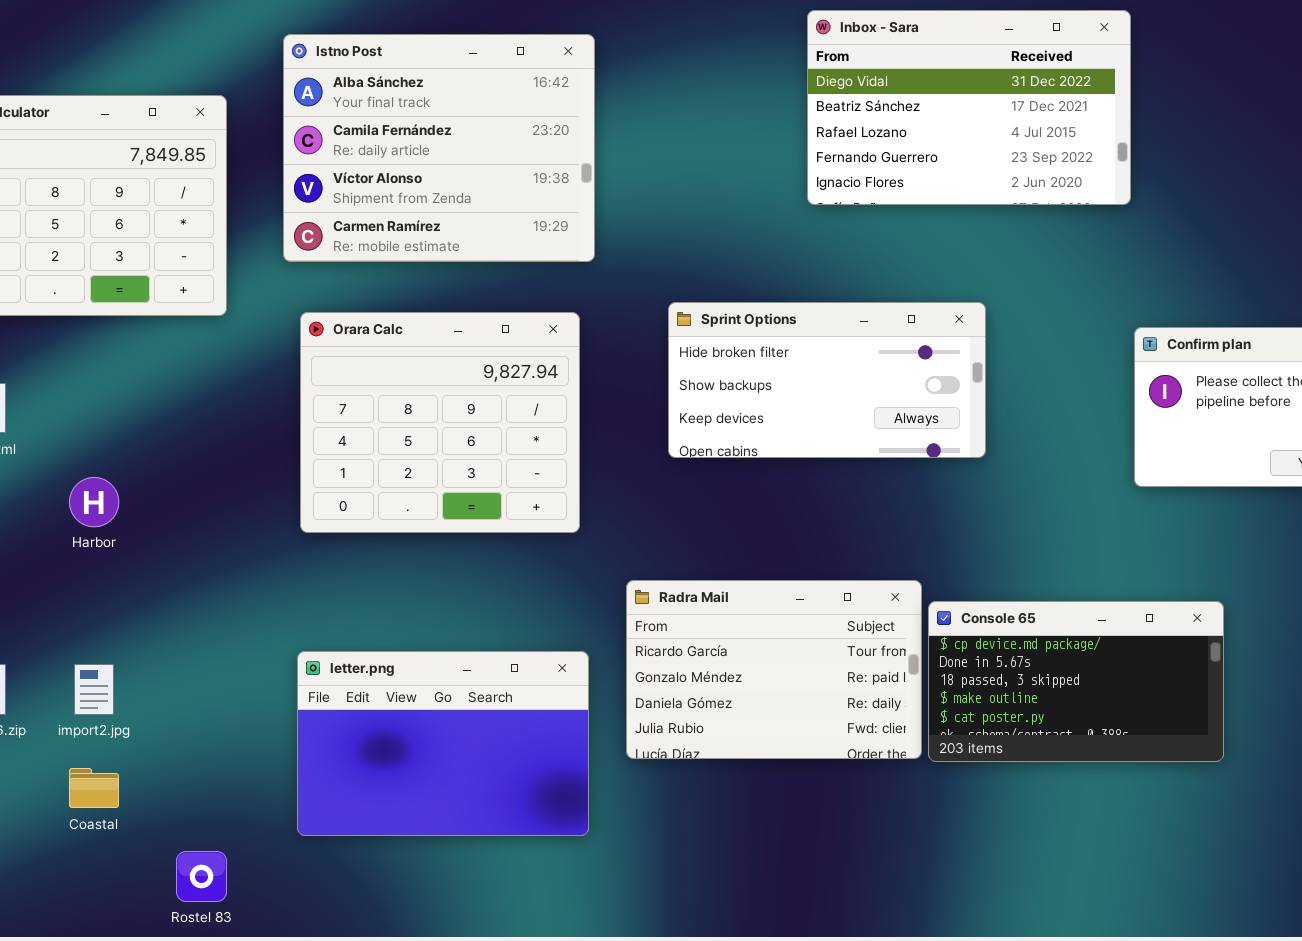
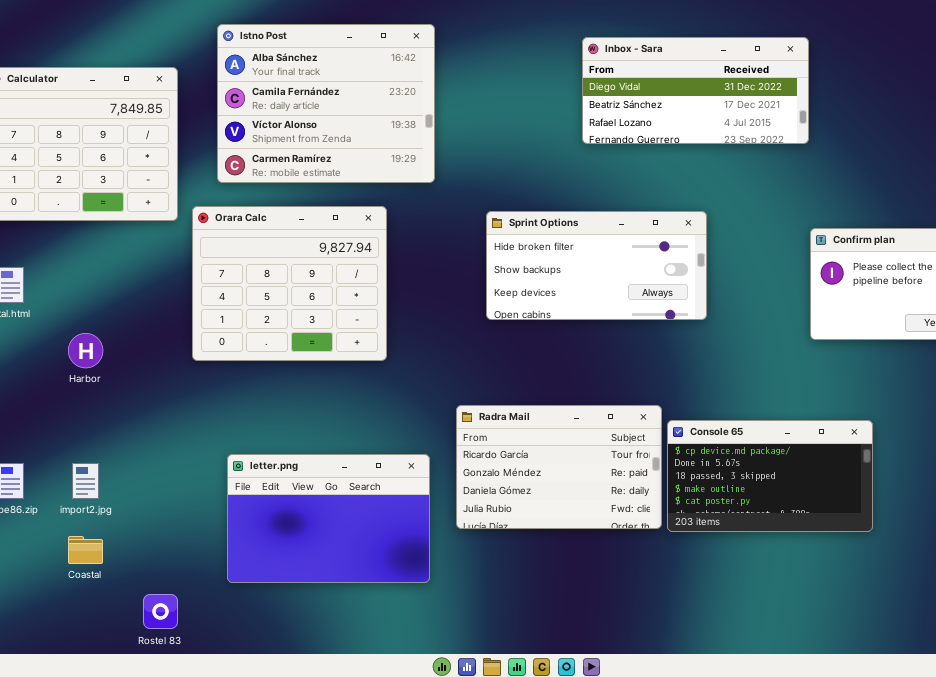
Inbox - Sara: [807,10,1131,205] -> [582,37,809,144], resized
Orara Calc: [300,312,580,533] -> [192,206,387,361], moved

